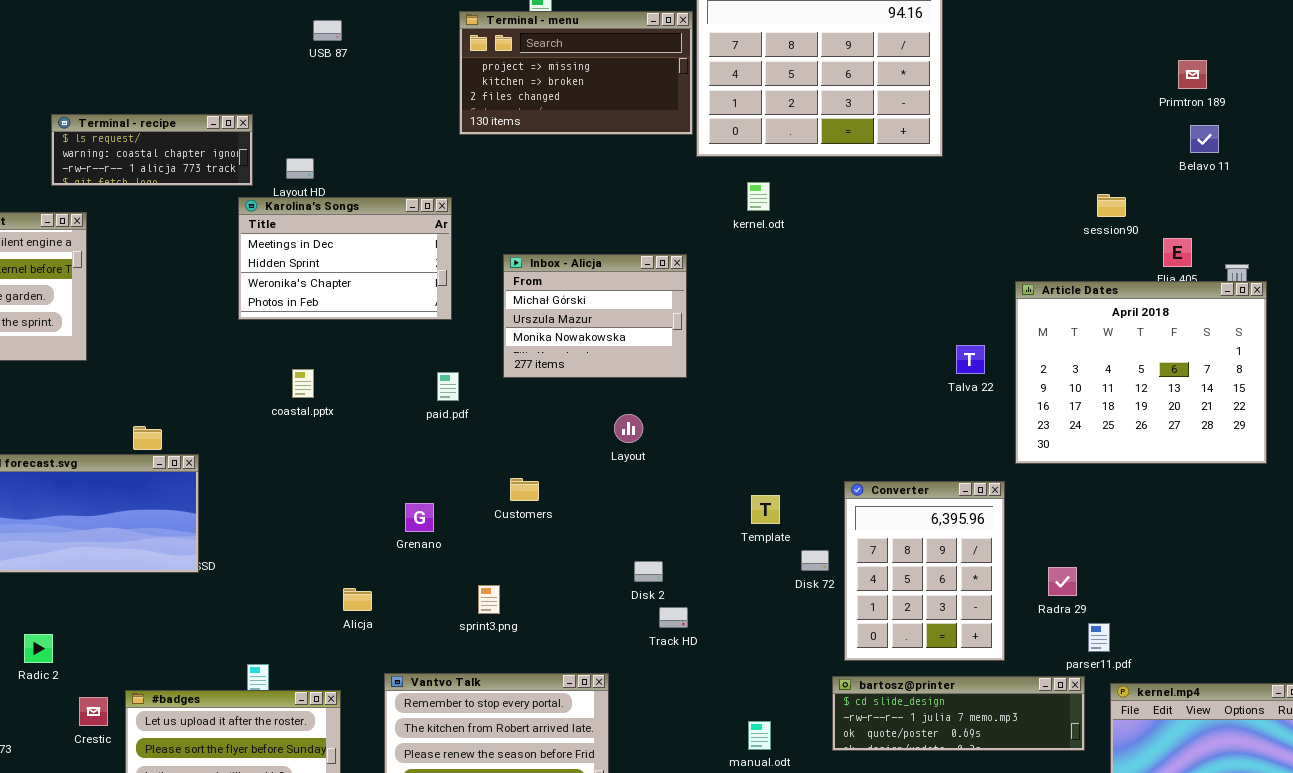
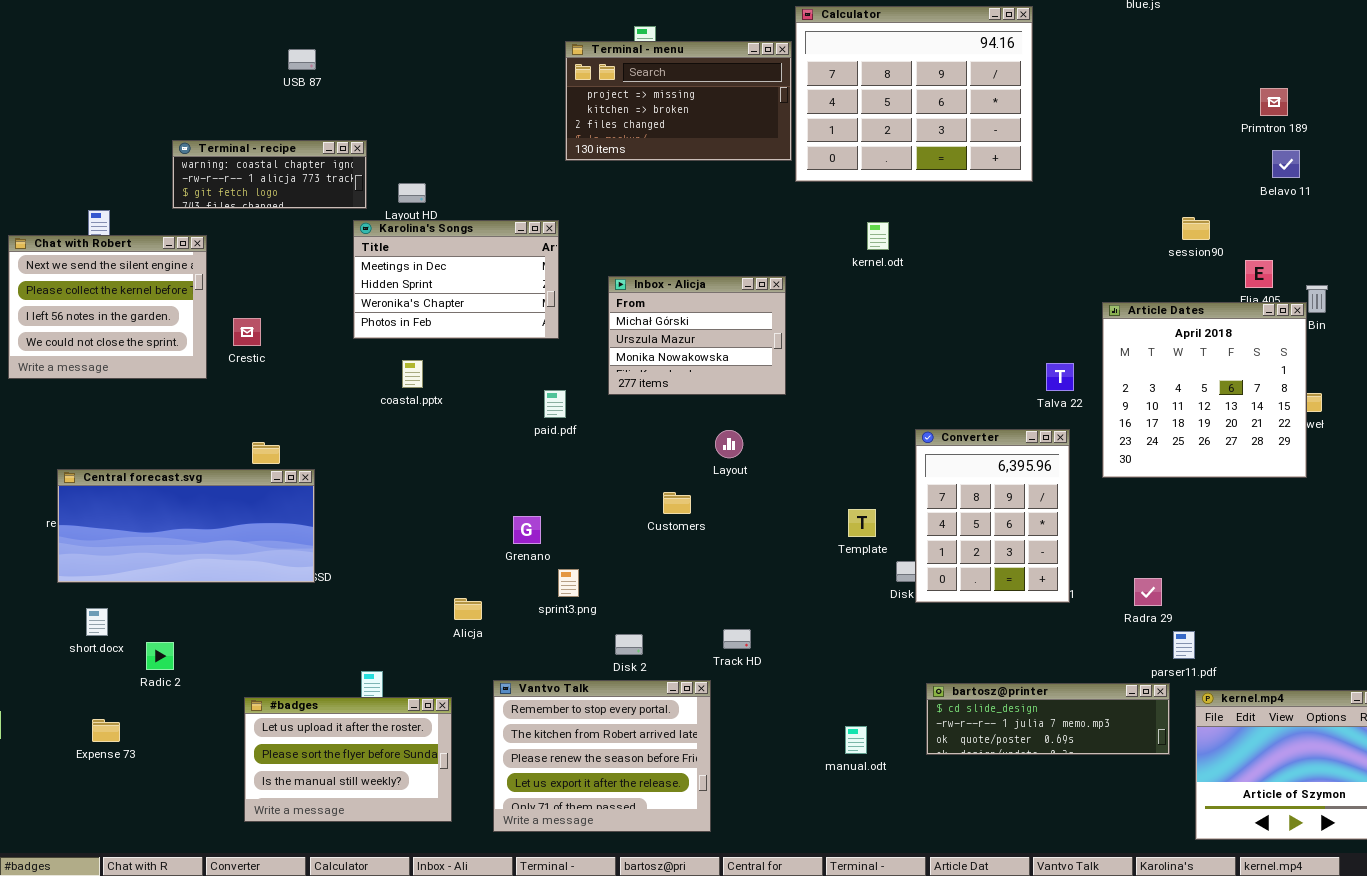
USB 87: [313,20,342,41] -> [288,49,316,70], moved
Terminal - recipe: [51,114,253,186] -> [172,140,367,209], scrolled down 1 row
kernel.odt: [747,182,770,211] -> [867,222,889,250], moved
Article Dates: [1015,281,1267,464] -> [1102,302,1307,478], resized
coastal.pptx: [292,369,314,398] -> [402,360,423,388], moved
Customers: [510,478,539,501] -> [663,492,691,514], moved
Converter: [844,481,1005,661] -> [915,429,1070,603], moved
Disk 2: [634,561,663,582] -> [615,634,643,655], moved
sprint3.png: [478,585,500,614] -> [558,569,579,597], moved
Track HD: [659,607,688,628] -> [723,629,751,649], moved
Crestic: [79,697,108,726] -> [233,318,261,346], moved

